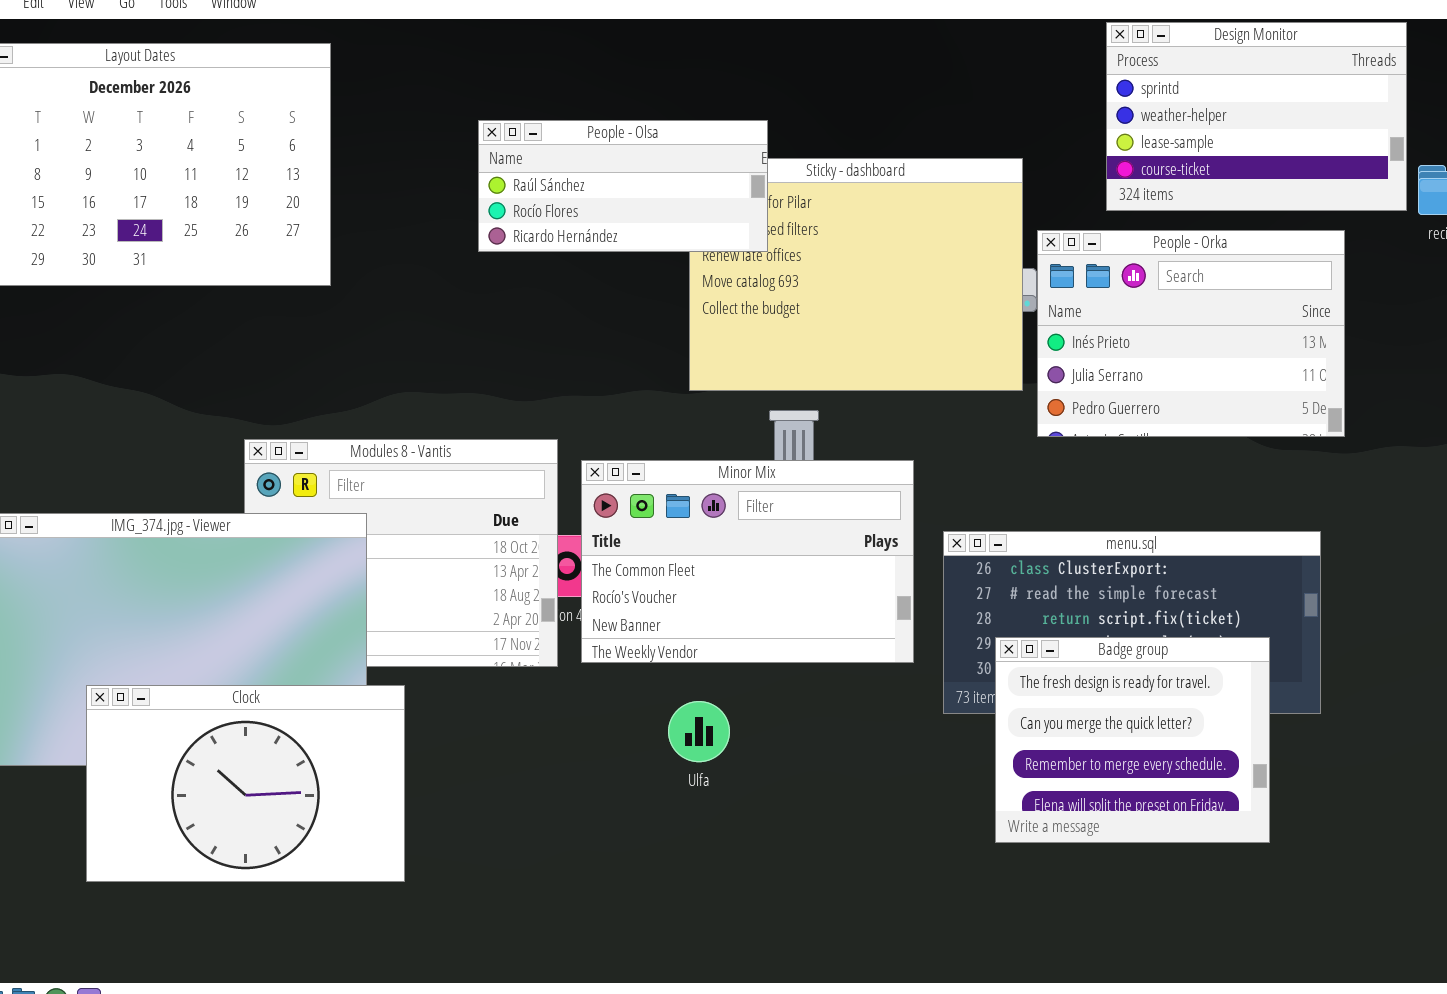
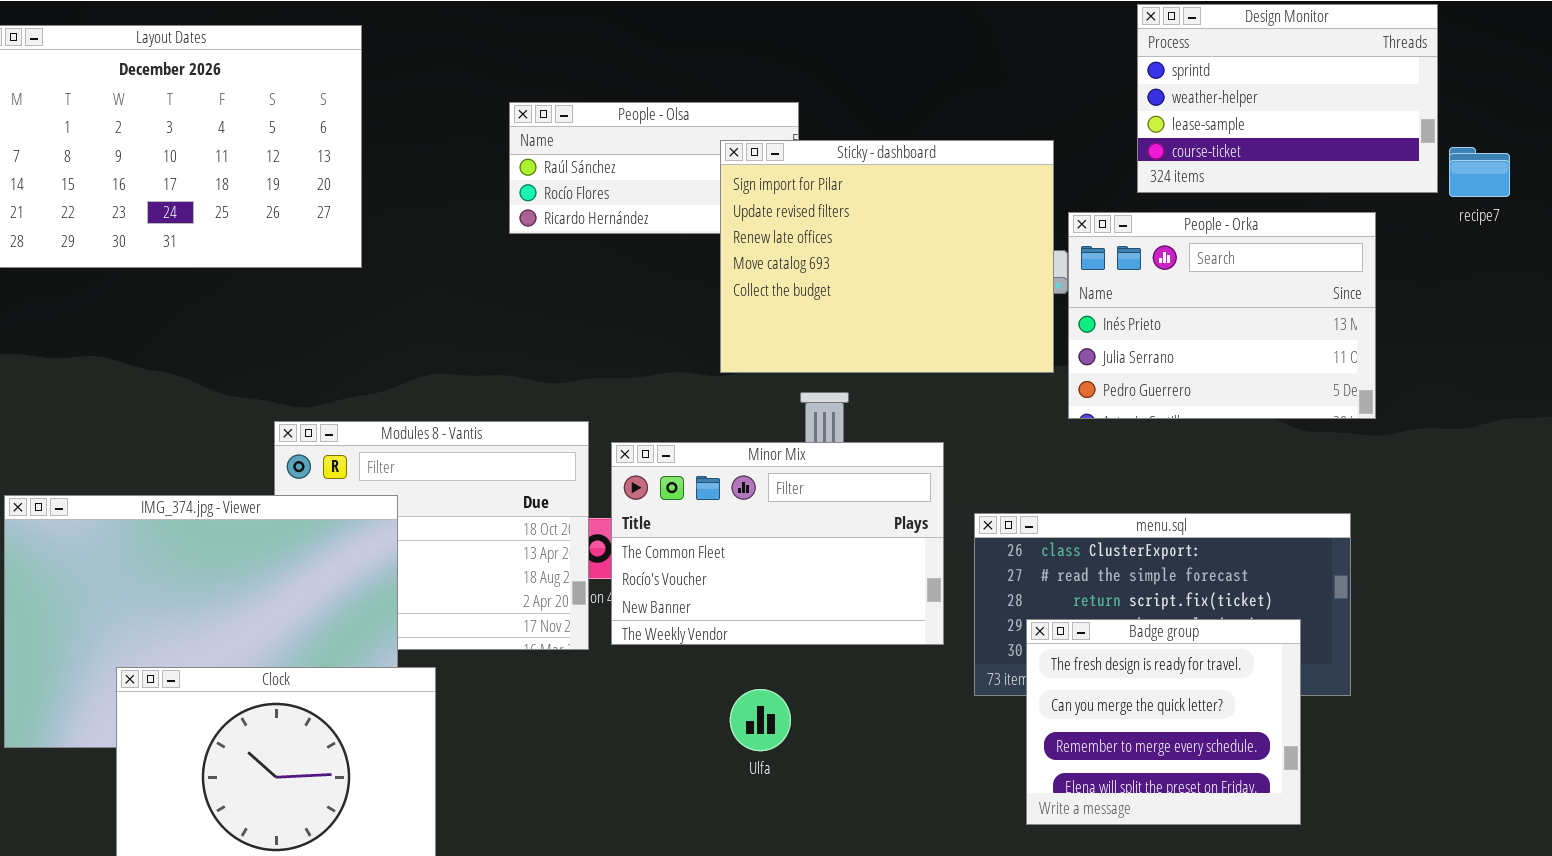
Sticky - dashboard: [689,158,1023,391] -> [720,140,1054,373], raised
Ulfa: [668,701,730,762] -> [730,689,791,751], moved

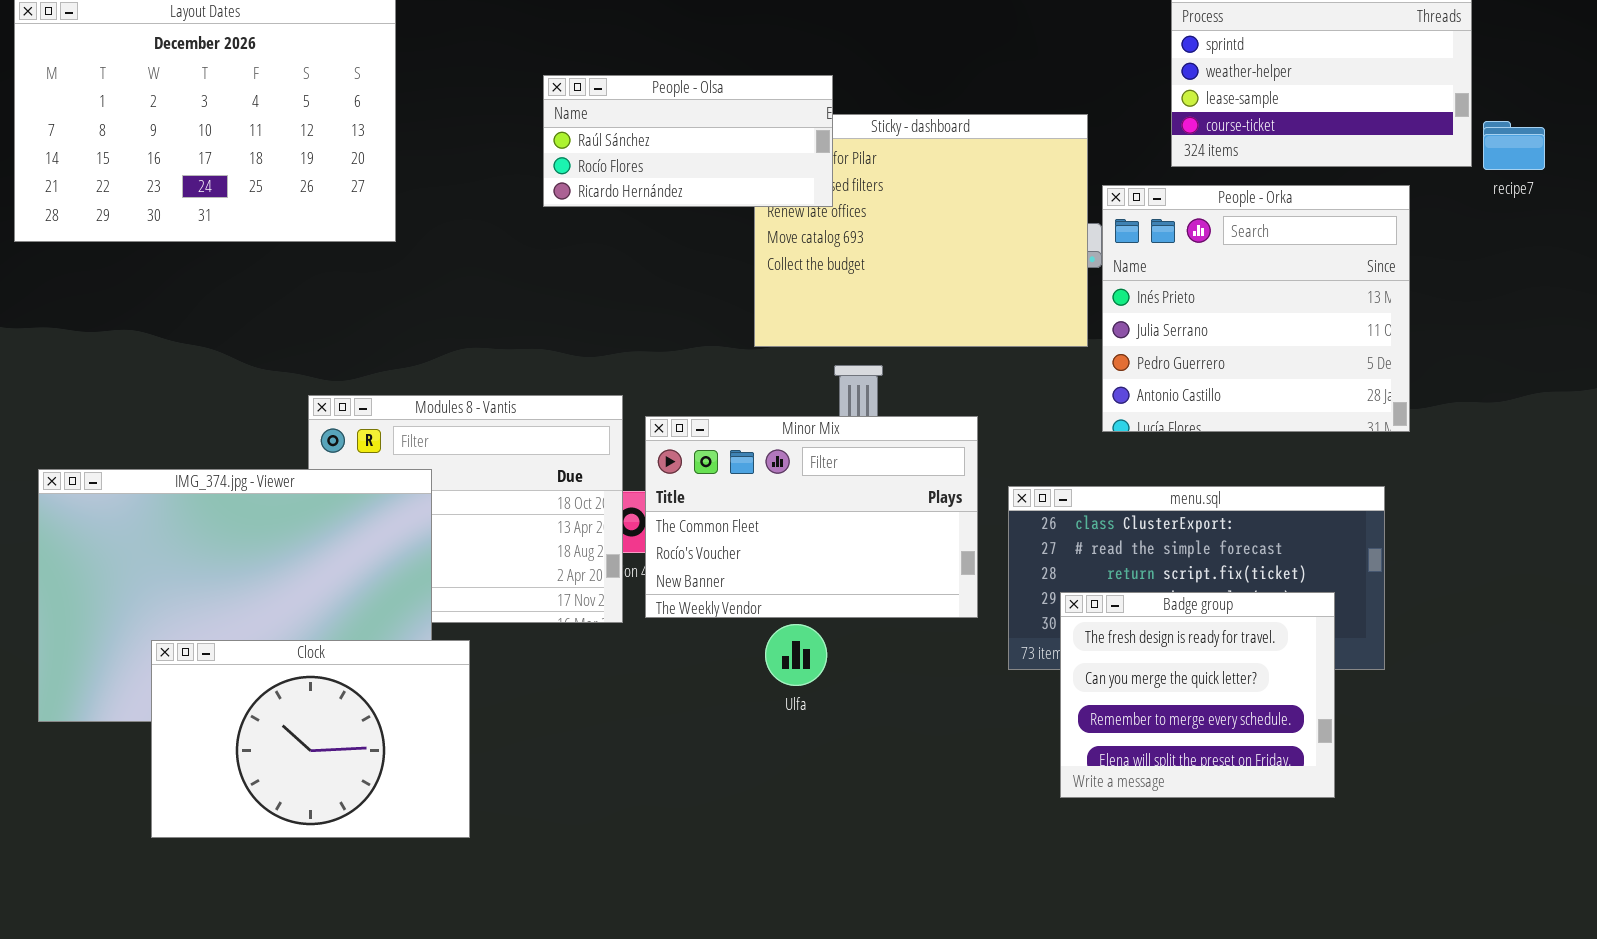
People - Olsa: [509,102,799,234] -> [543,75,833,207], raised
People - Orka: [1068,212,1376,419] -> [1102,185,1410,432], resized
Ulfa: [730,689,791,751] -> [765,624,827,686], moved

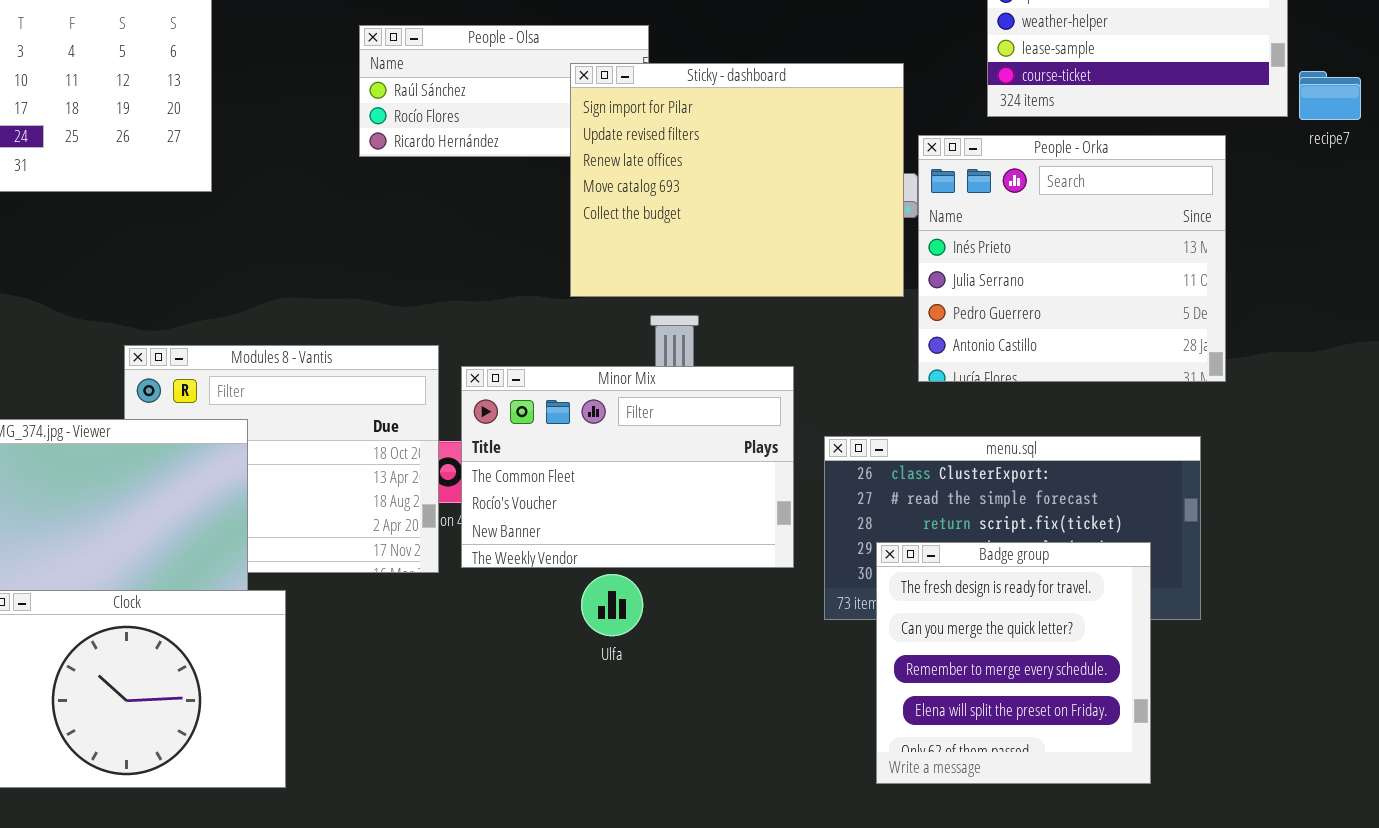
Sticky - dashboard: [754,114,1088,347] -> [570,63,904,297], raised
Badge group: [1060,592,1335,798] -> [876,542,1151,784], resized

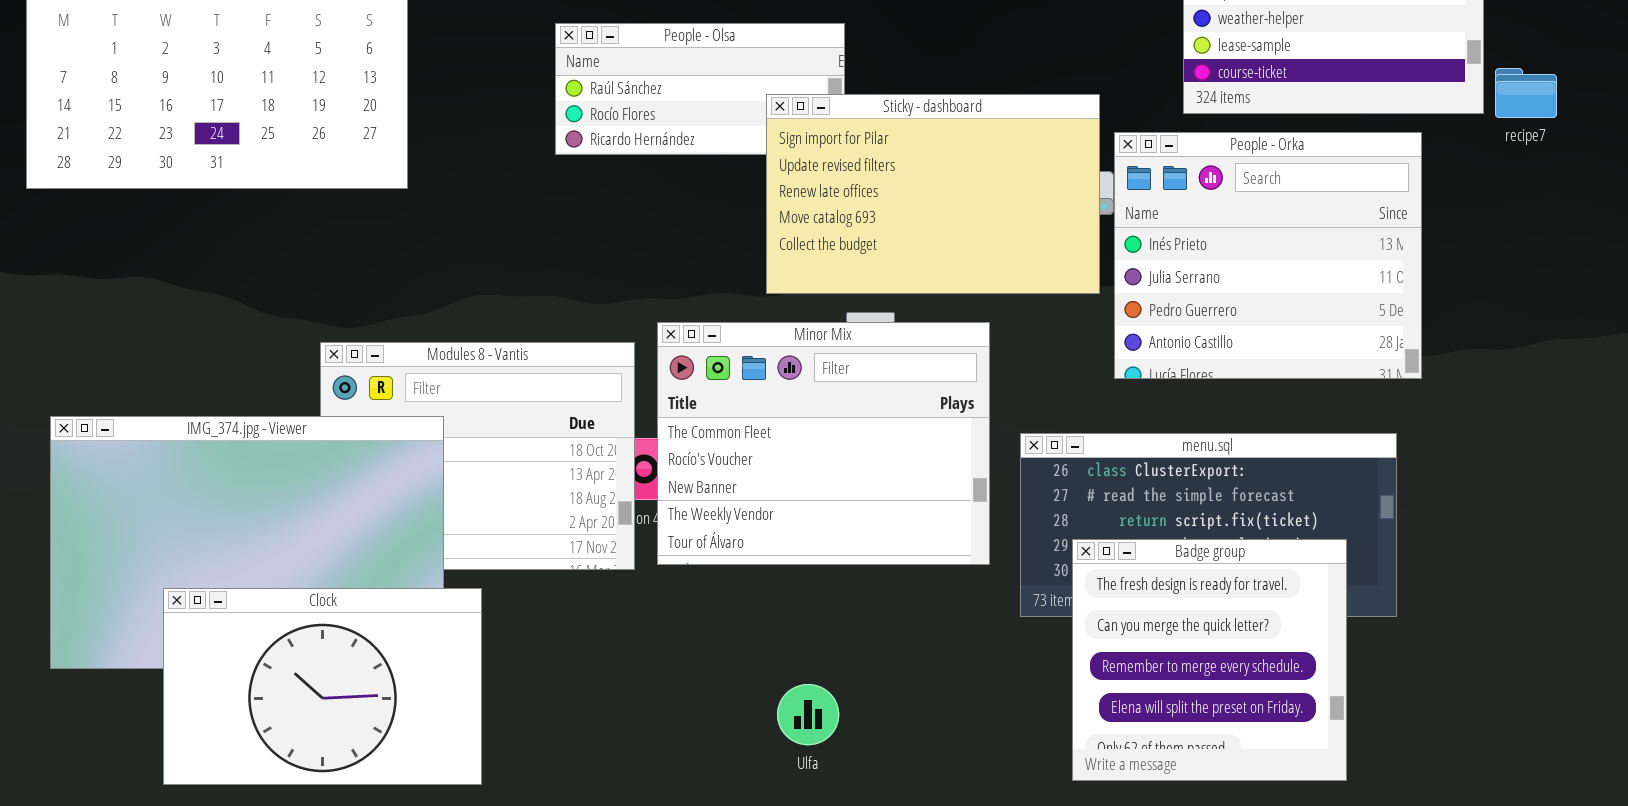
Sticky - dashboard: [570,63,904,297] -> [766,94,1100,294], resized
Minor Mix: [461,366,794,568] -> [657,322,990,565], resized
Ulfa: [581,574,643,636] -> [777,684,839,745], moved

